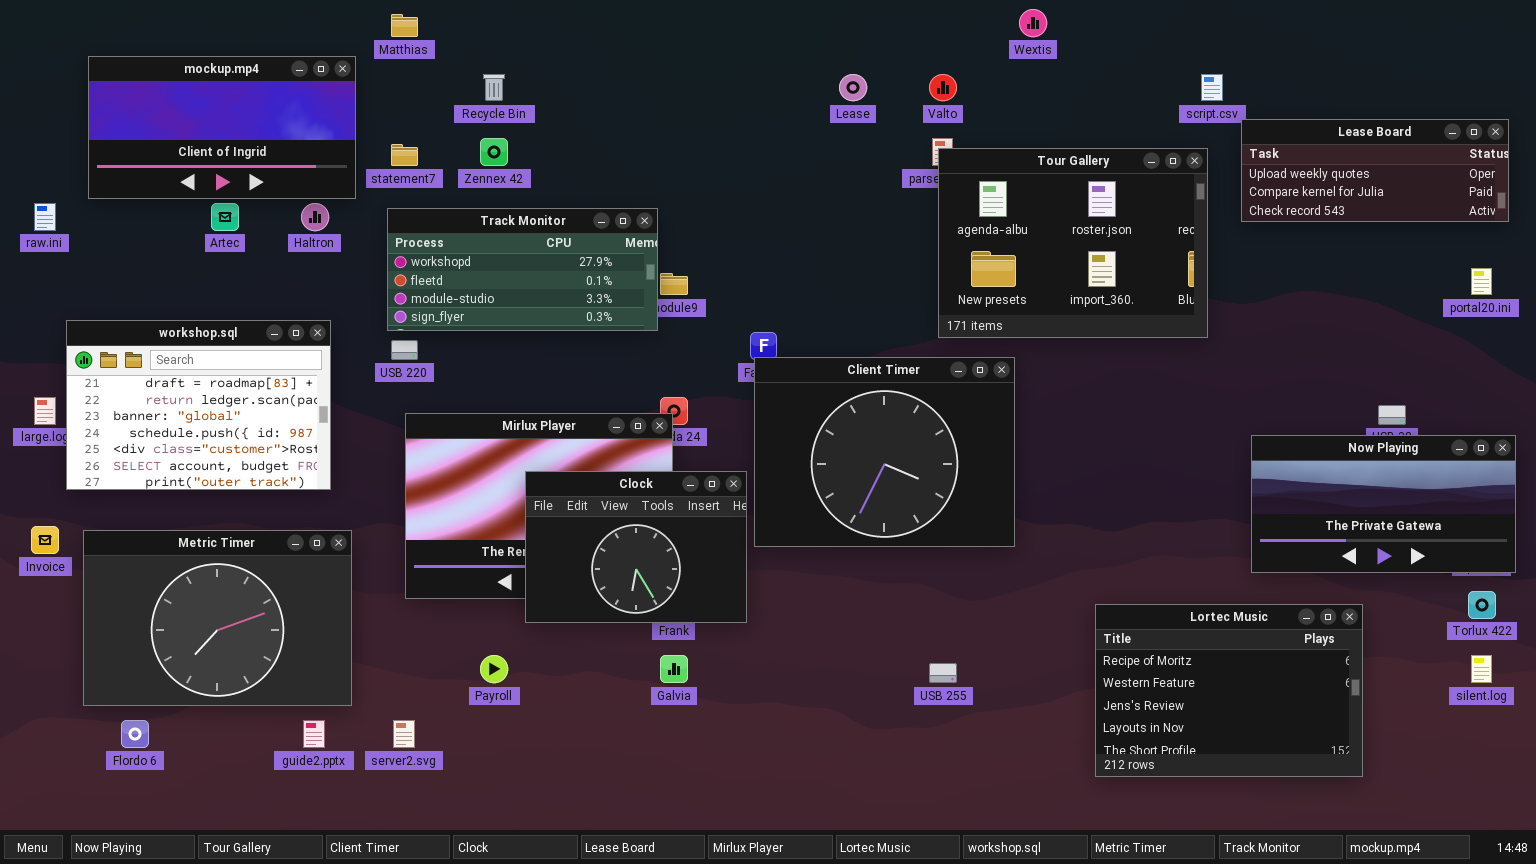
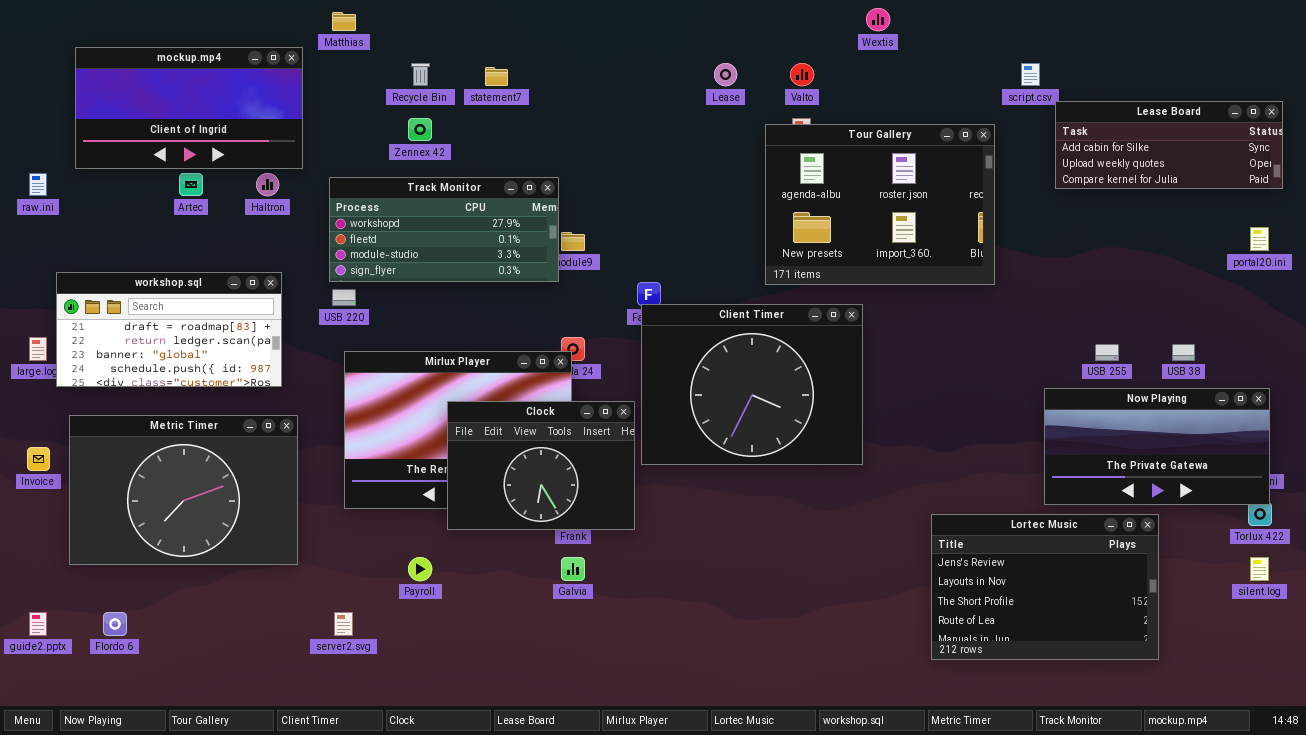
Lease Board: [1241,119,1509,222] -> [1055,101,1283,189], scrolled up 1 row
statement7: [391,144,418,166] -> [485,67,508,86], moved
Tour Gallery: [938,148,1208,338] -> [765,124,995,285], moved
workshop.sql: [66,320,331,490] -> [56,272,282,387], resized
Now Playing: [1251,435,1516,573] -> [1044,388,1270,505], moved
Metric Timer: [83,530,352,706] -> [69,415,298,565], moved
Lortec Music: [1095,604,1363,777] -> [931,514,1159,660], scrolled down 2 rows
USB 255: [929,663,957,683] -> [1095,344,1119,361], moved
guide2.pptx: [303,720,325,748] -> [29,612,47,636], moved

